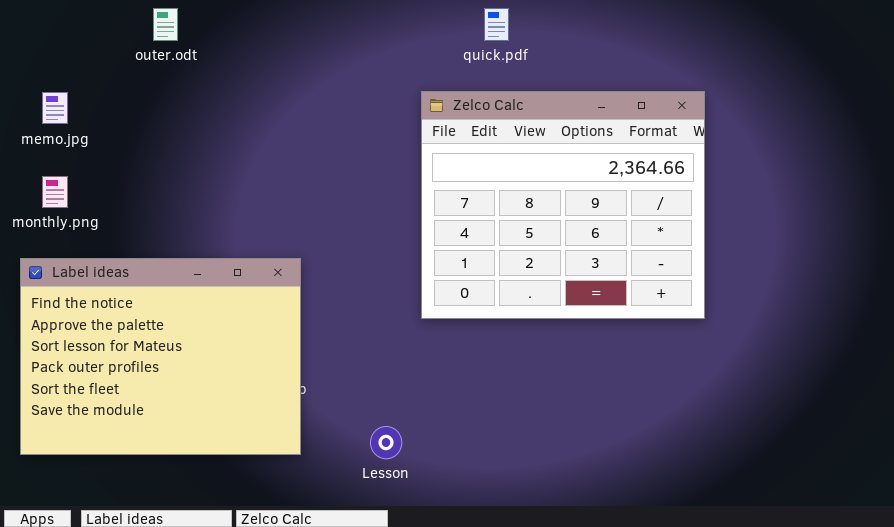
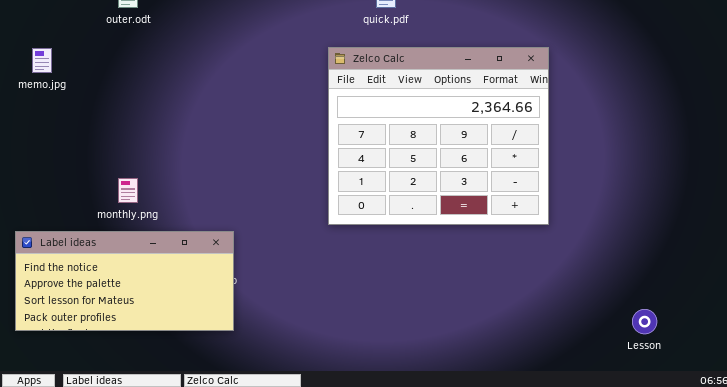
monthly.png: [42,176,68,208] -> [118,178,138,203], moved
Label ideas: [20,258,301,455] -> [15,231,234,331], resized
Lesson: [370,426,402,459] -> [632,309,657,334], moved

